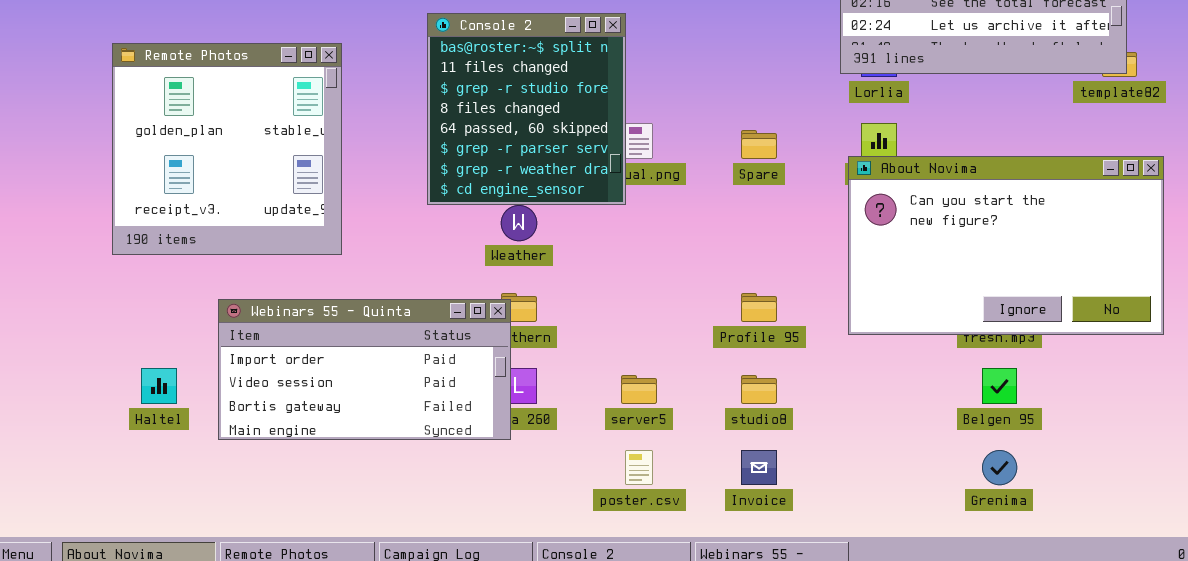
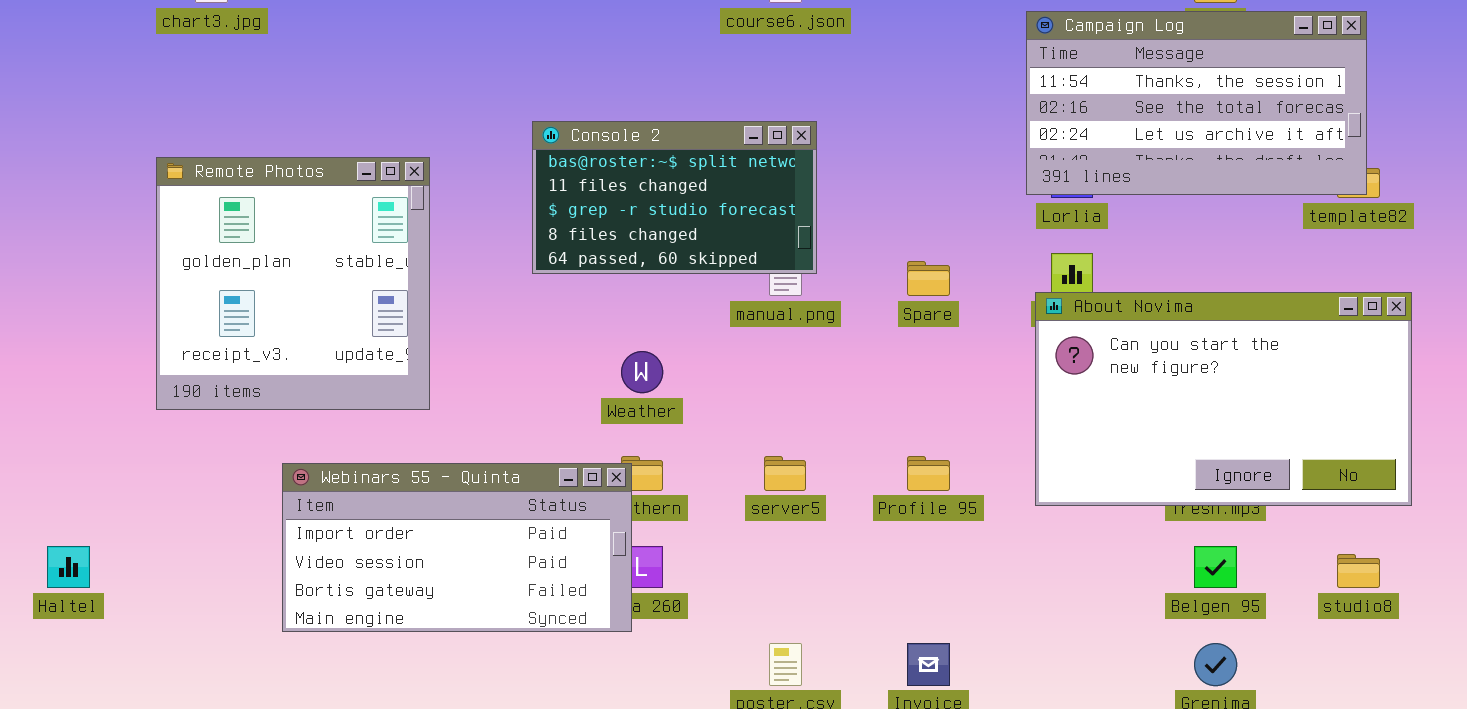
Console 2: [427,13,626,205] -> [532,121,817,274], resized
Haltel: [141,368,177,404] -> [47,546,90,588], moved
server5: [621,375,657,404] -> [764,456,806,491], moved
studio8: [741,375,777,404] -> [1337,554,1380,588], moved

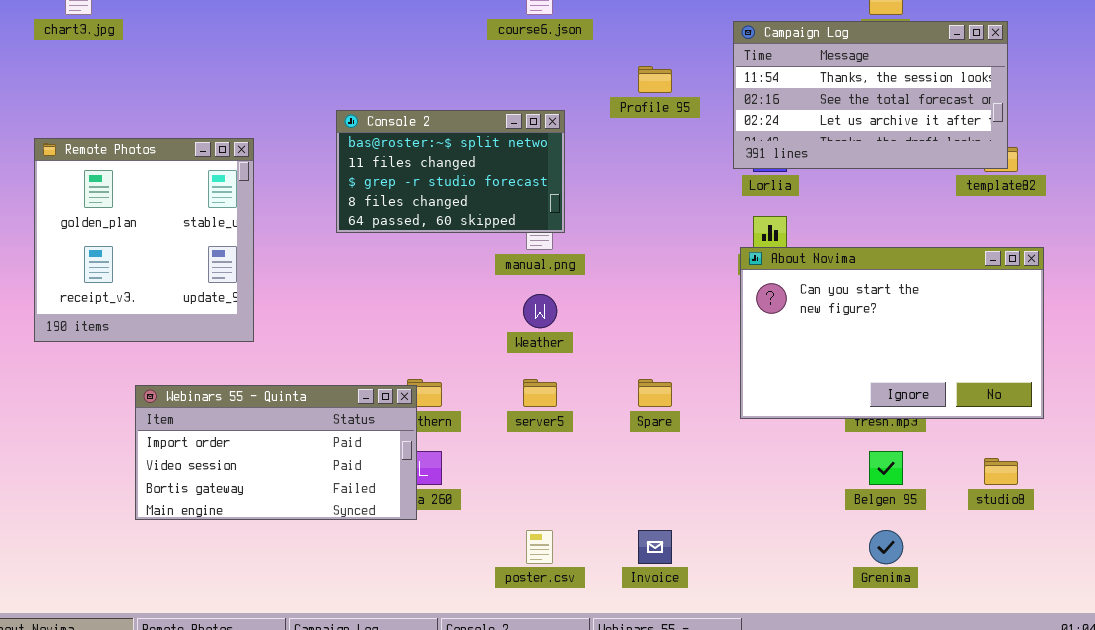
Spare: [907,261,950,296] -> [638,379,672,407], moved
Weather: [621,351,663,393] -> [523,294,557,328], moved
Profile 95: [907,456,950,491] -> [638,66,672,93], moved

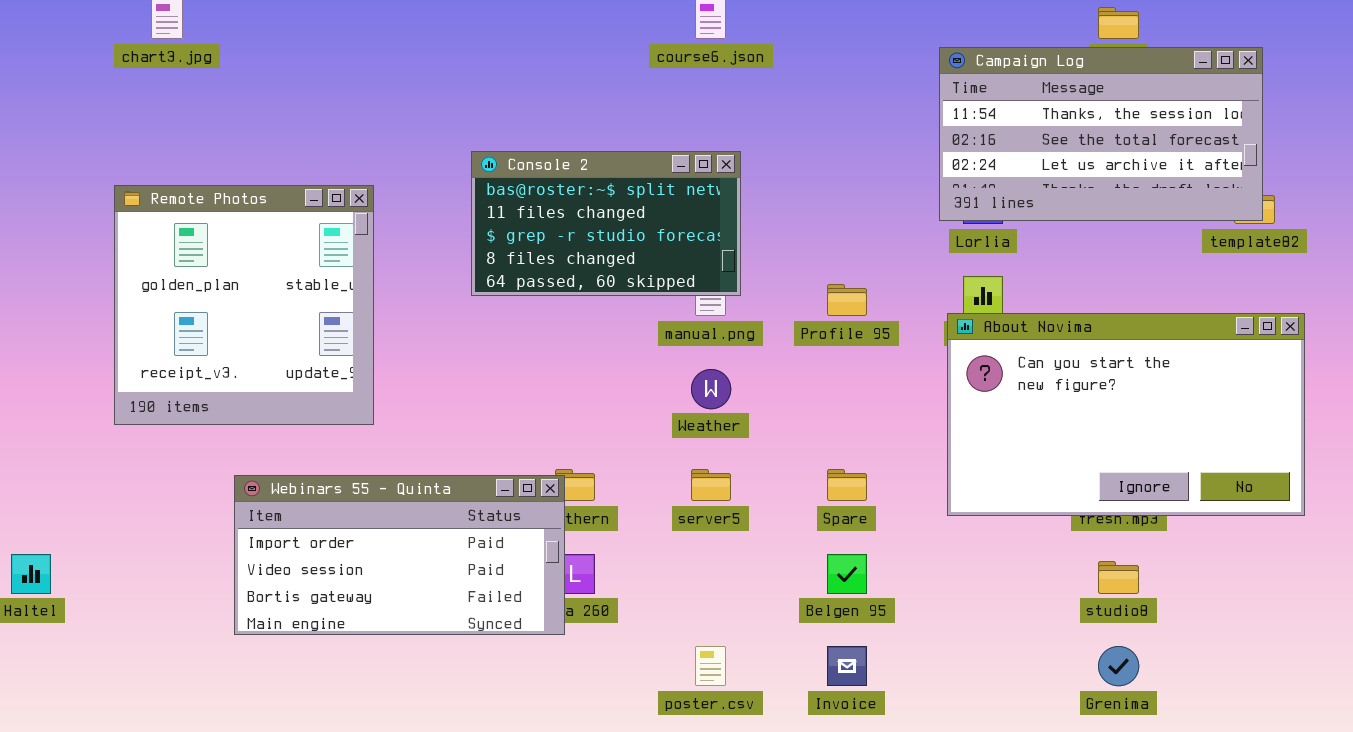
Profile 95: [638,66,672,93] -> [827,284,867,316], moved
Belgen 95: [869,451,903,485] -> [827,554,867,594], moved
studio8: [984,458,1018,485] -> [1098,561,1139,594], moved

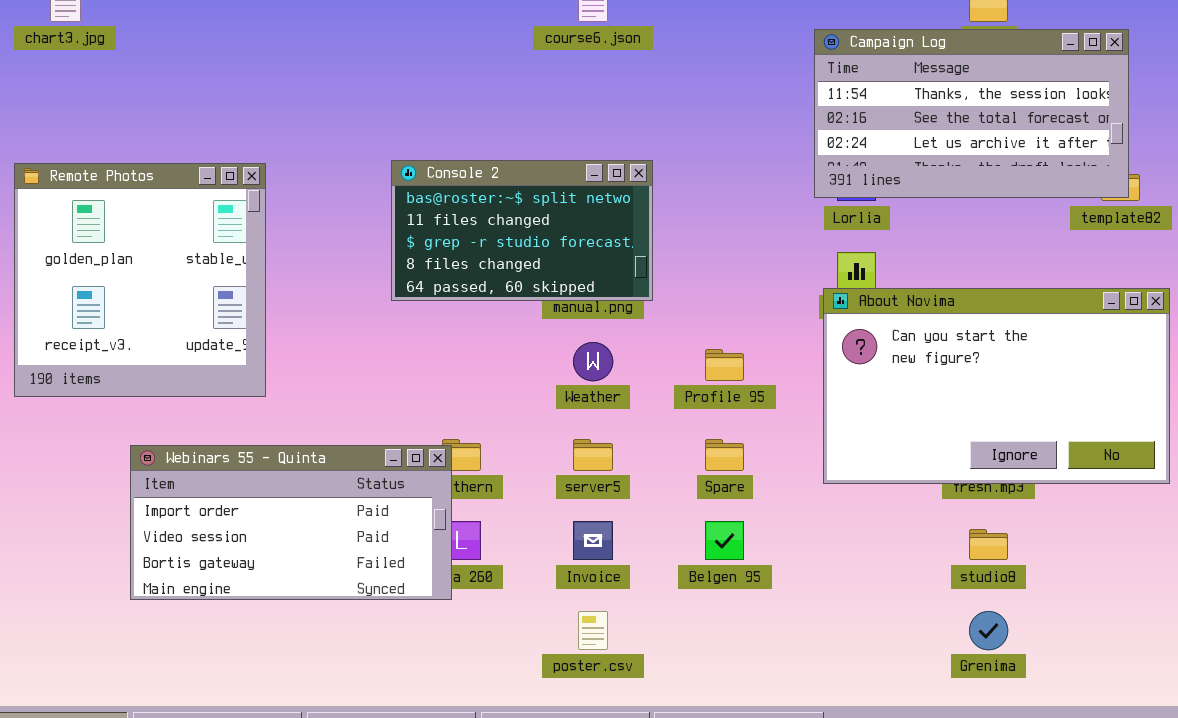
Console 2: [471,151,741,296] -> [391,160,653,301], moved
Profile 95: [827,284,867,316] -> [705,349,744,381], moved
Invoice: [827,646,867,686] -> [573,521,613,560], moved

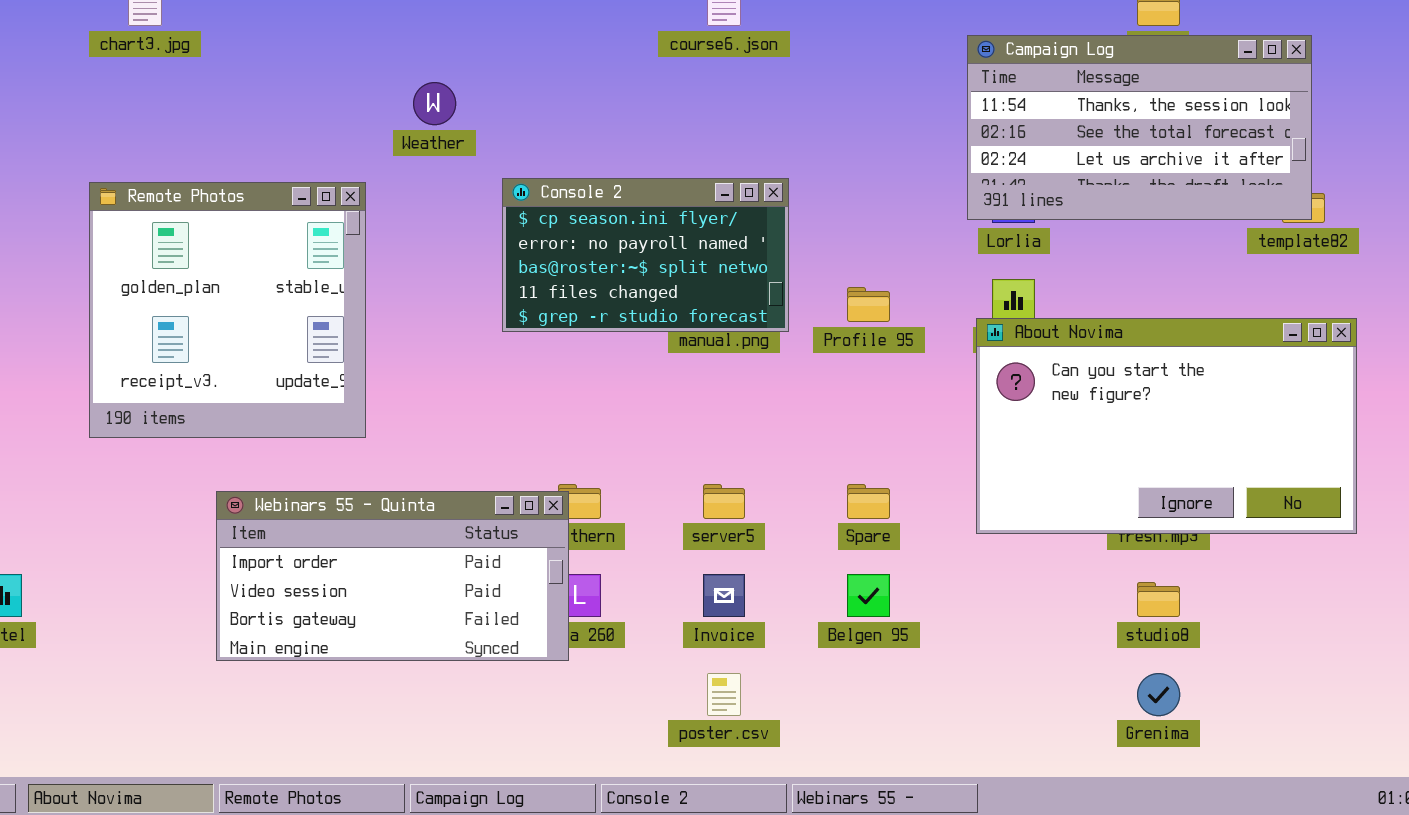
Console 2: [391,160,653,301] -> [502,178,789,332], scrolled up 2 rows
Weather: [573,342,613,381] -> [413,82,456,125], moved
Profile 95: [705,349,744,381] -> [847,287,890,322], moved

